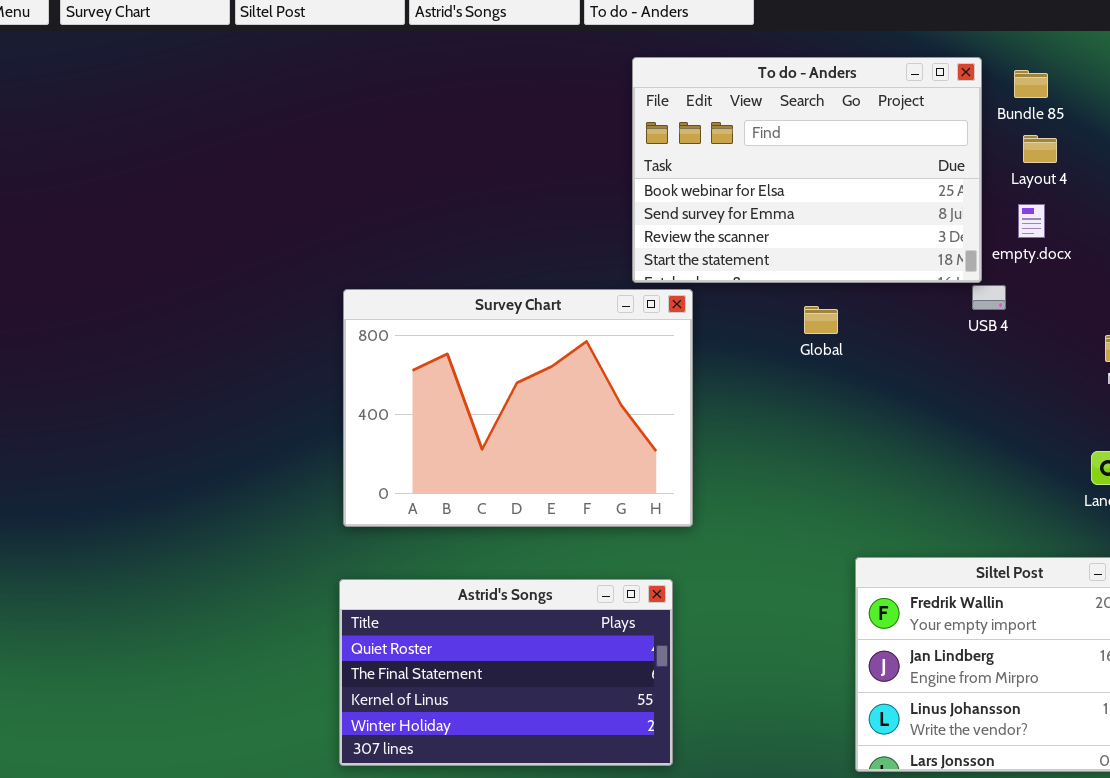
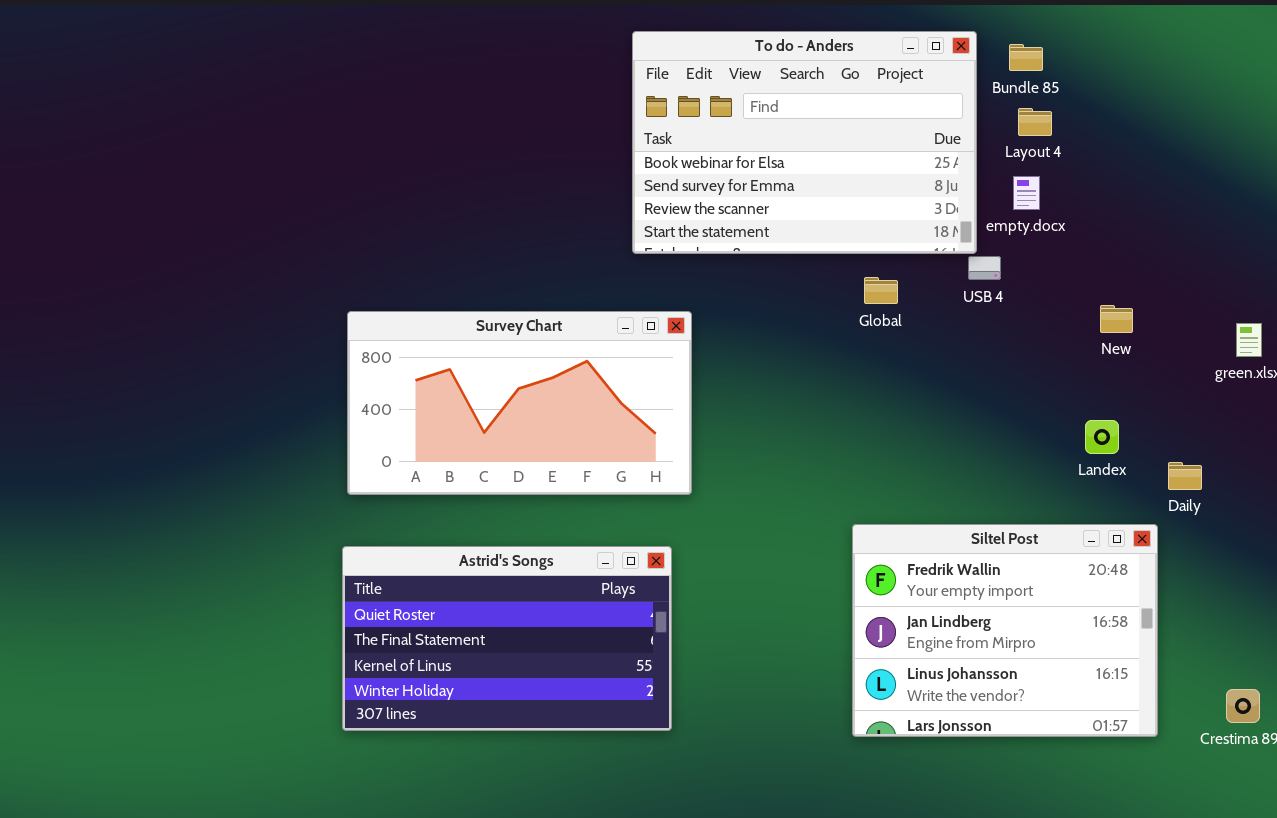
Survey Chart: [343,289,693,527] -> [347,311,692,495], resized
Global: [804,306,838,334] -> [864,277,898,304], moved

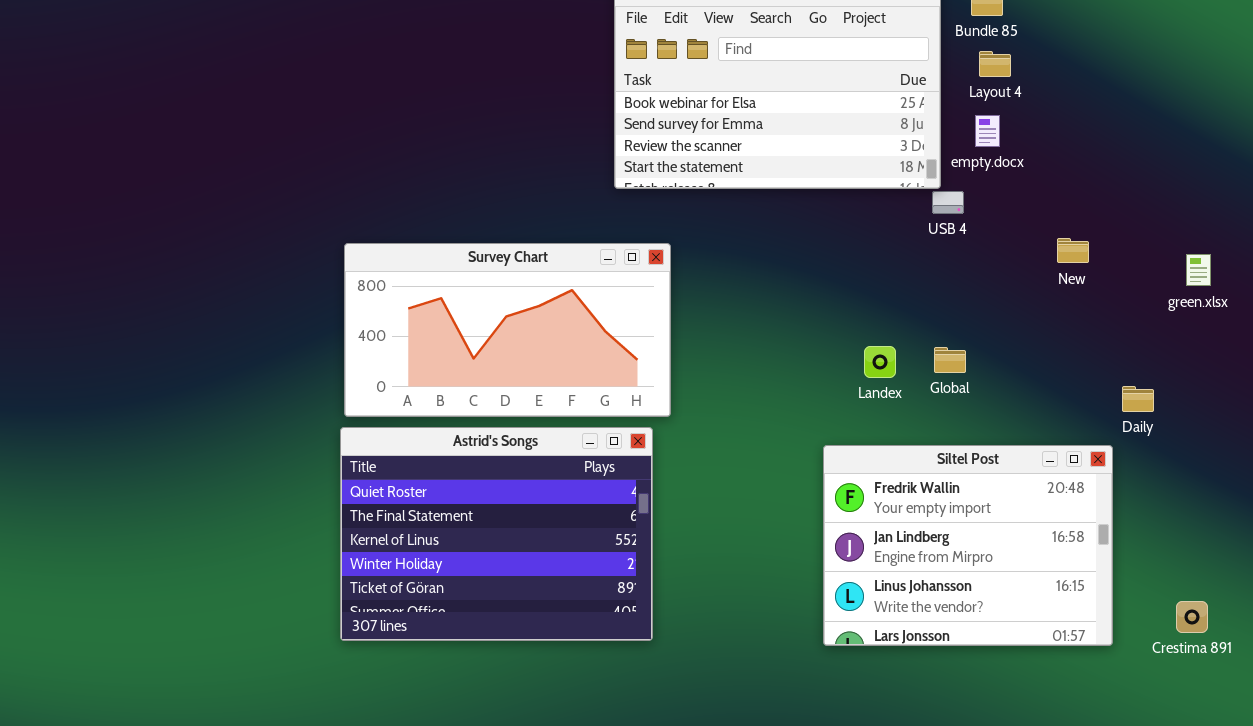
Global: [864,277,898,304] -> [934,347,966,373], moved
Landex: [1085,420,1119,454] -> [864,346,896,378], moved
Astrid's Songs: [342,546,672,731] -> [340,427,653,641], resized

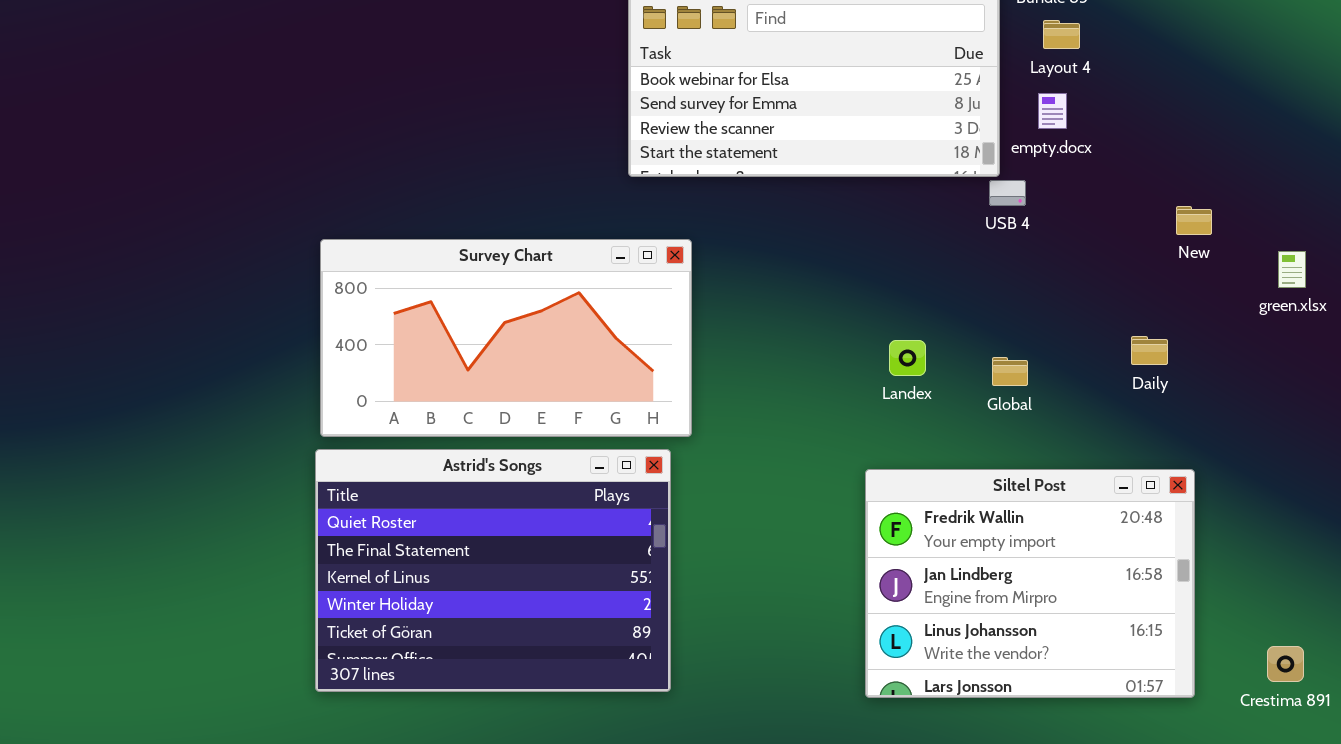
New: [1057,238,1089,263] -> [1176,206,1212,235], moved
Landex: [864,346,896,378] -> [889,340,926,376], moved
Daily: [1122,386,1154,412] -> [1131,336,1168,365], moved

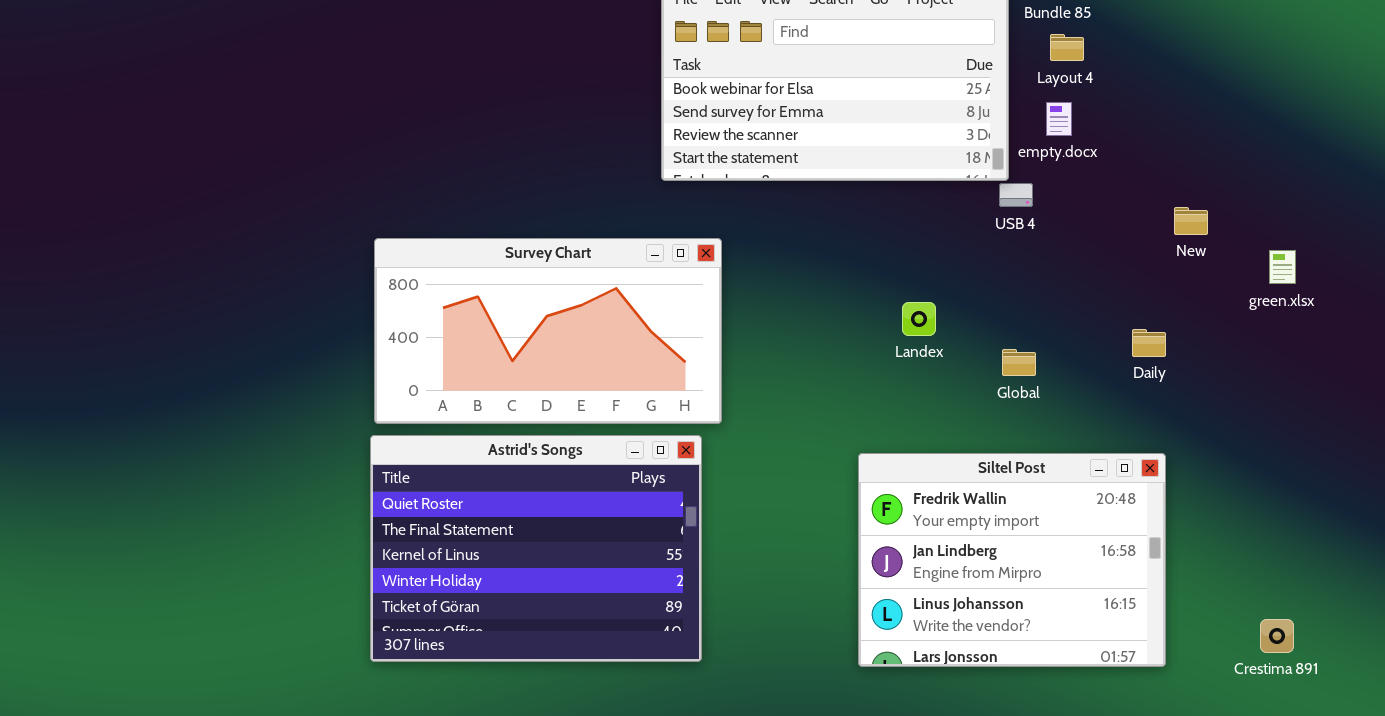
Landex: [889,340,926,376] -> [902,302,936,336], moved
Siltel Post: [865,469,1195,698] -> [858,453,1166,667], moved

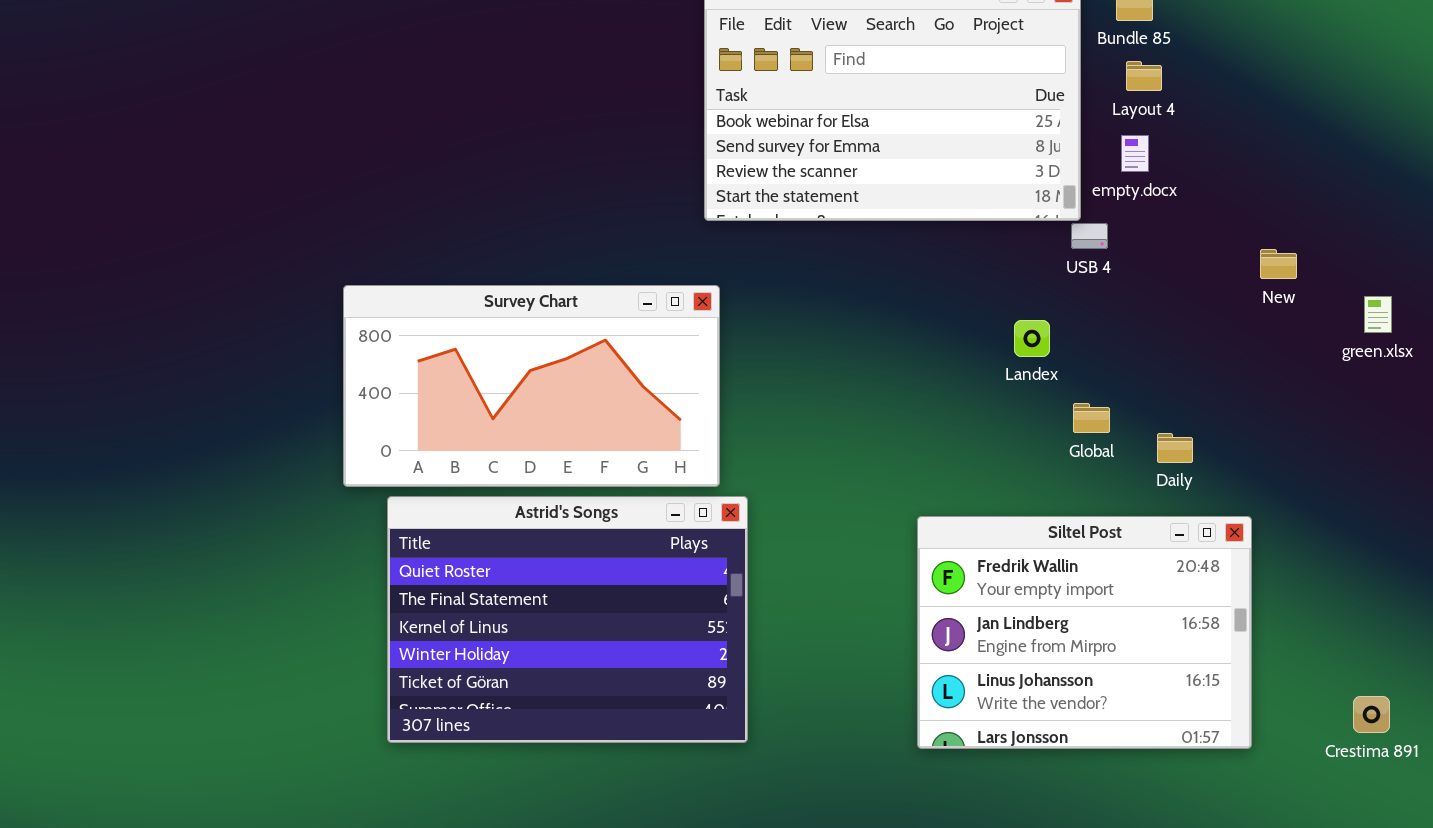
Survey Chart: [374,238,722,424] -> [343,285,720,487], moved
Landex: [902,302,936,336] -> [1014,320,1050,357], moved
Daily: [1132,329,1166,357] -> [1157,433,1193,463], moved

